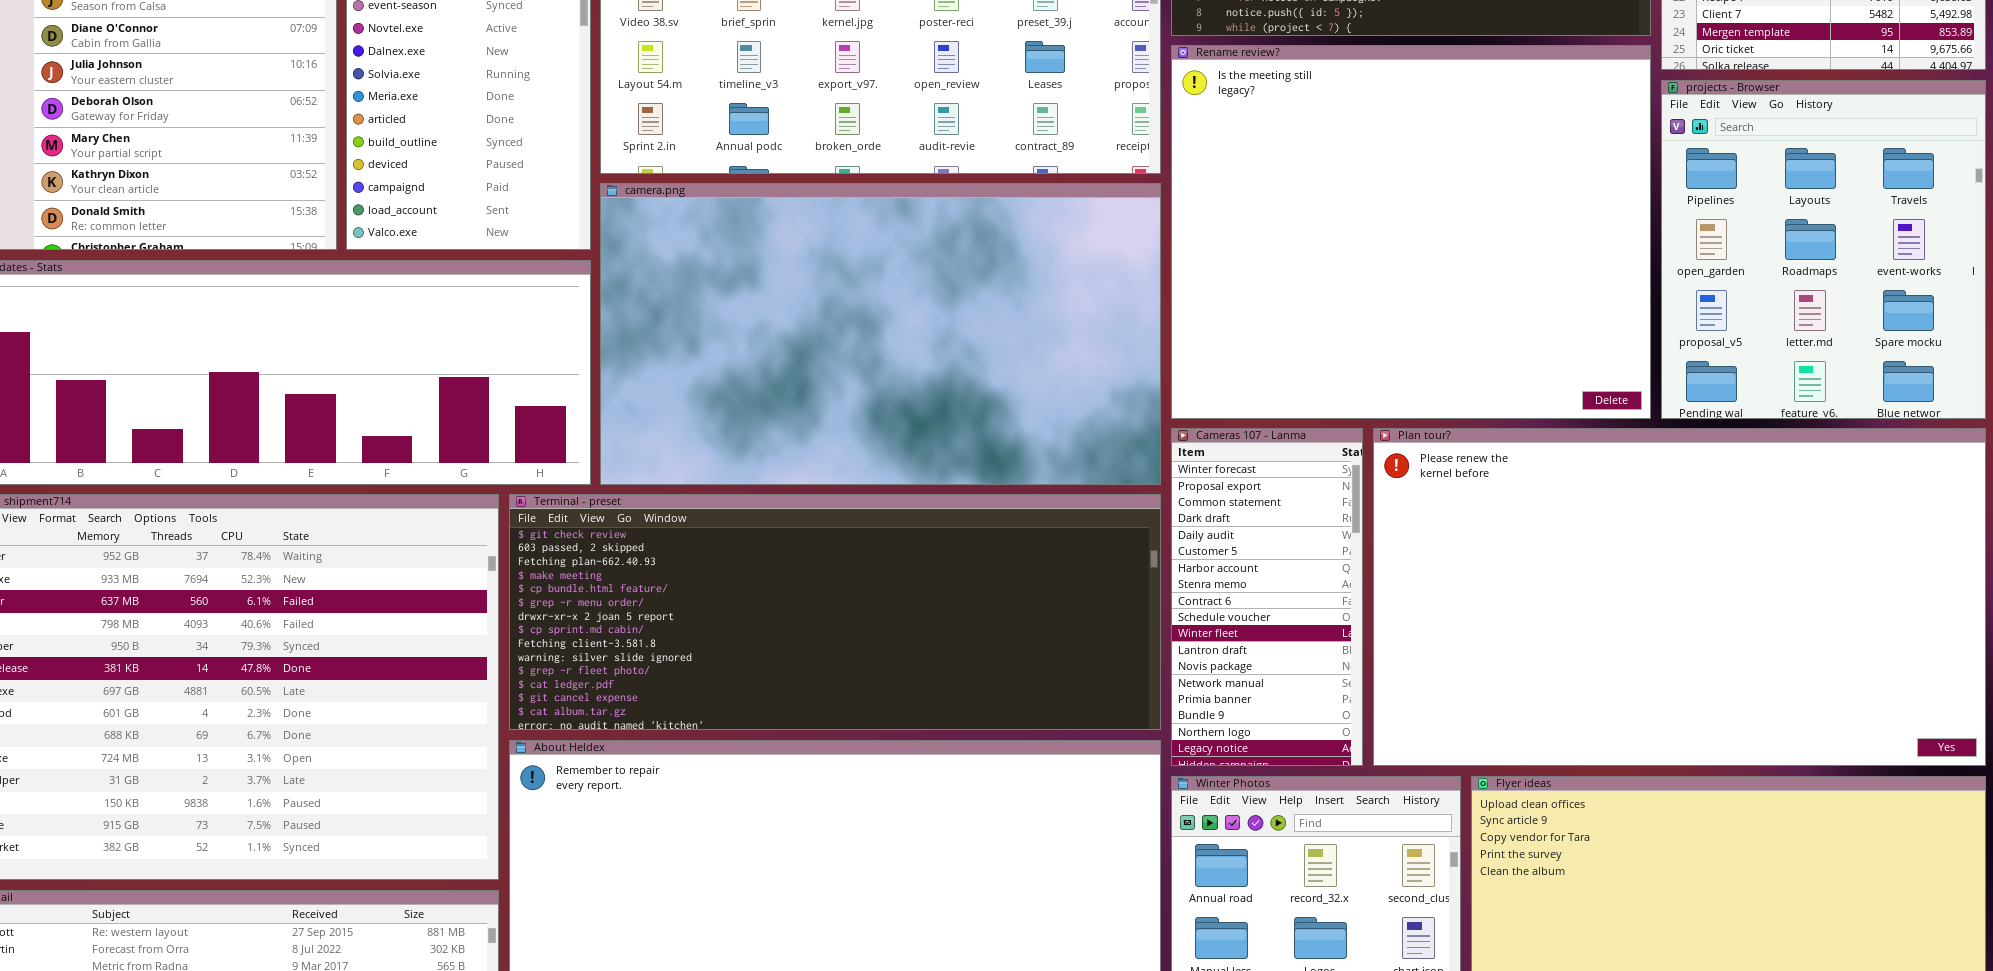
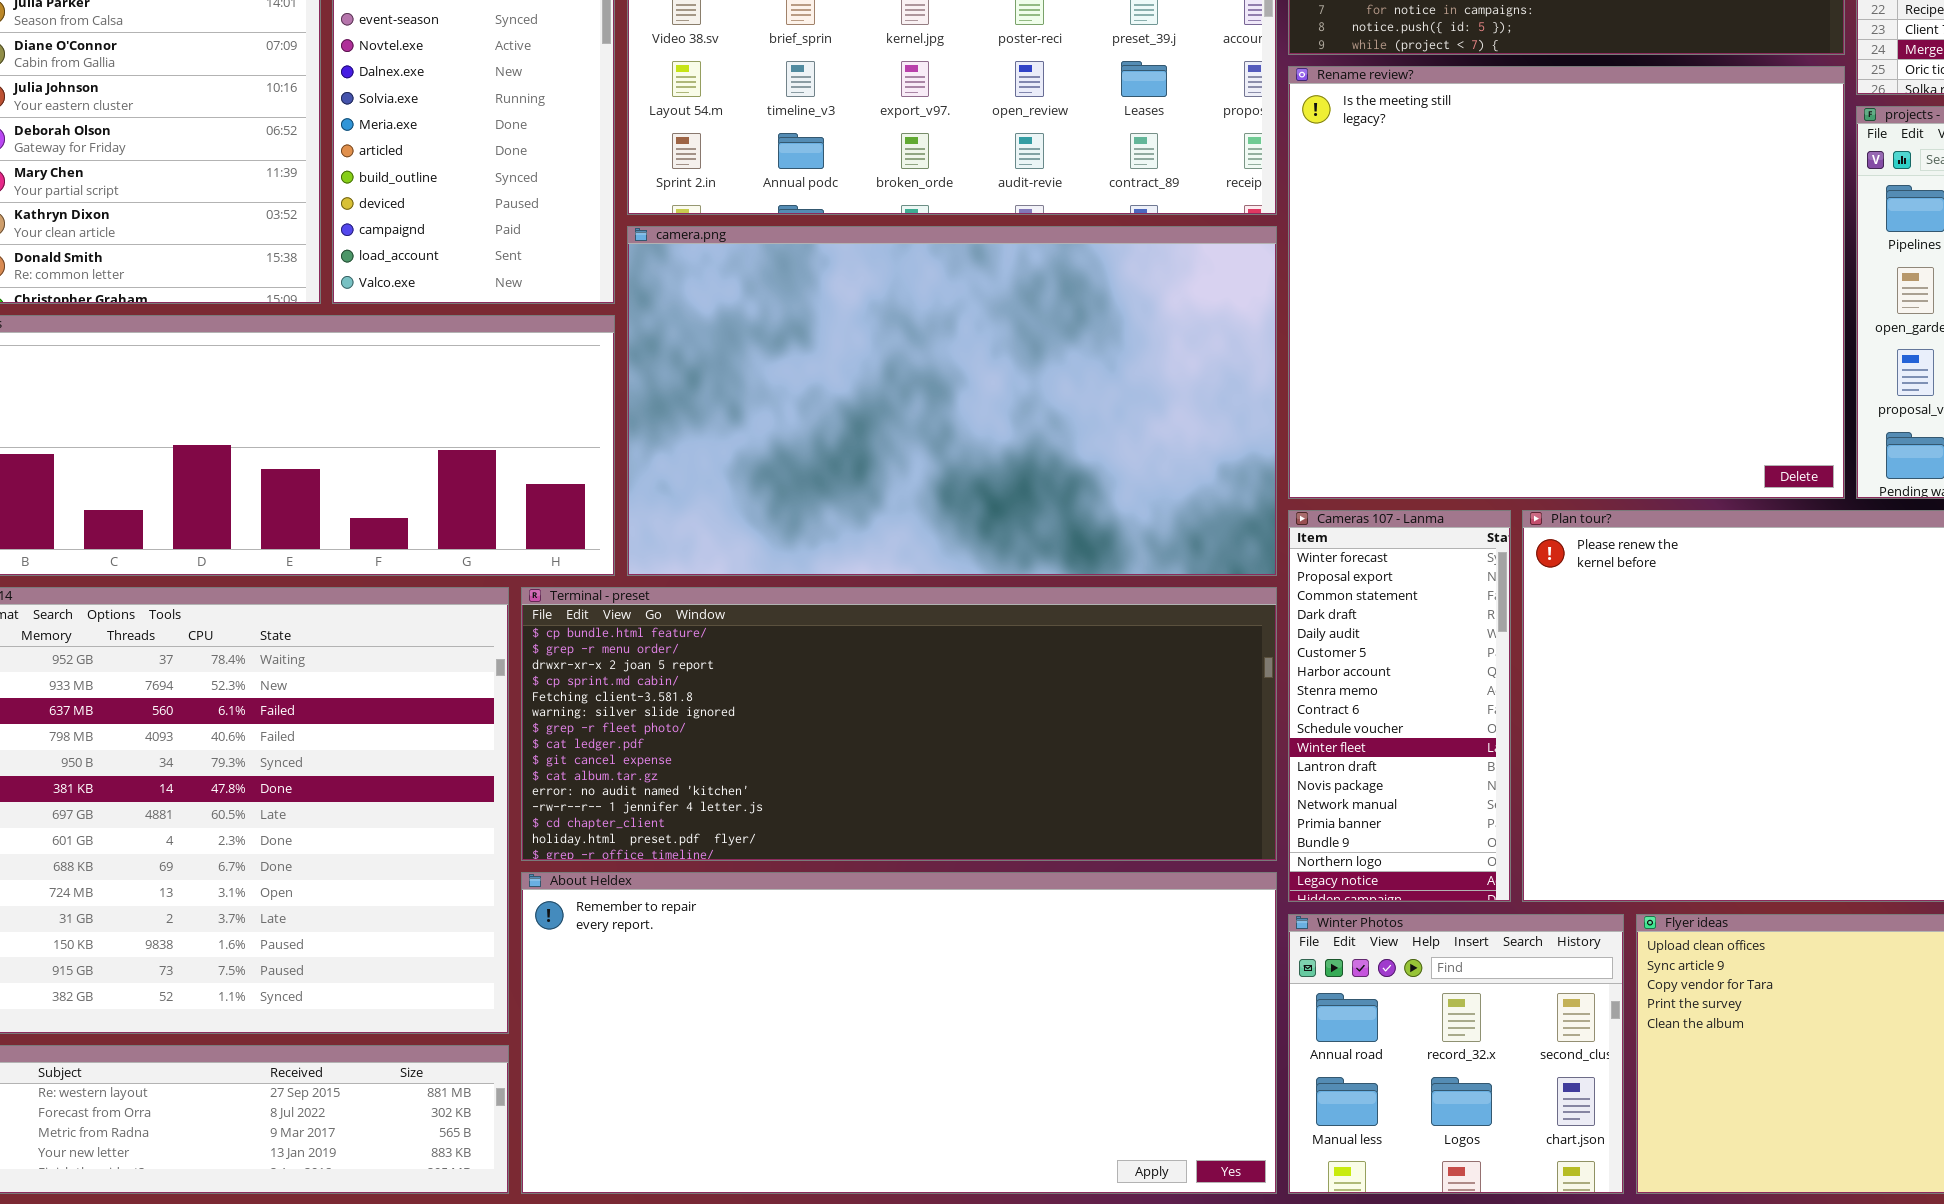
Terminal - preset: [509,494,1161,730] -> [521,587,1277,861], scrolled down 4 rows

